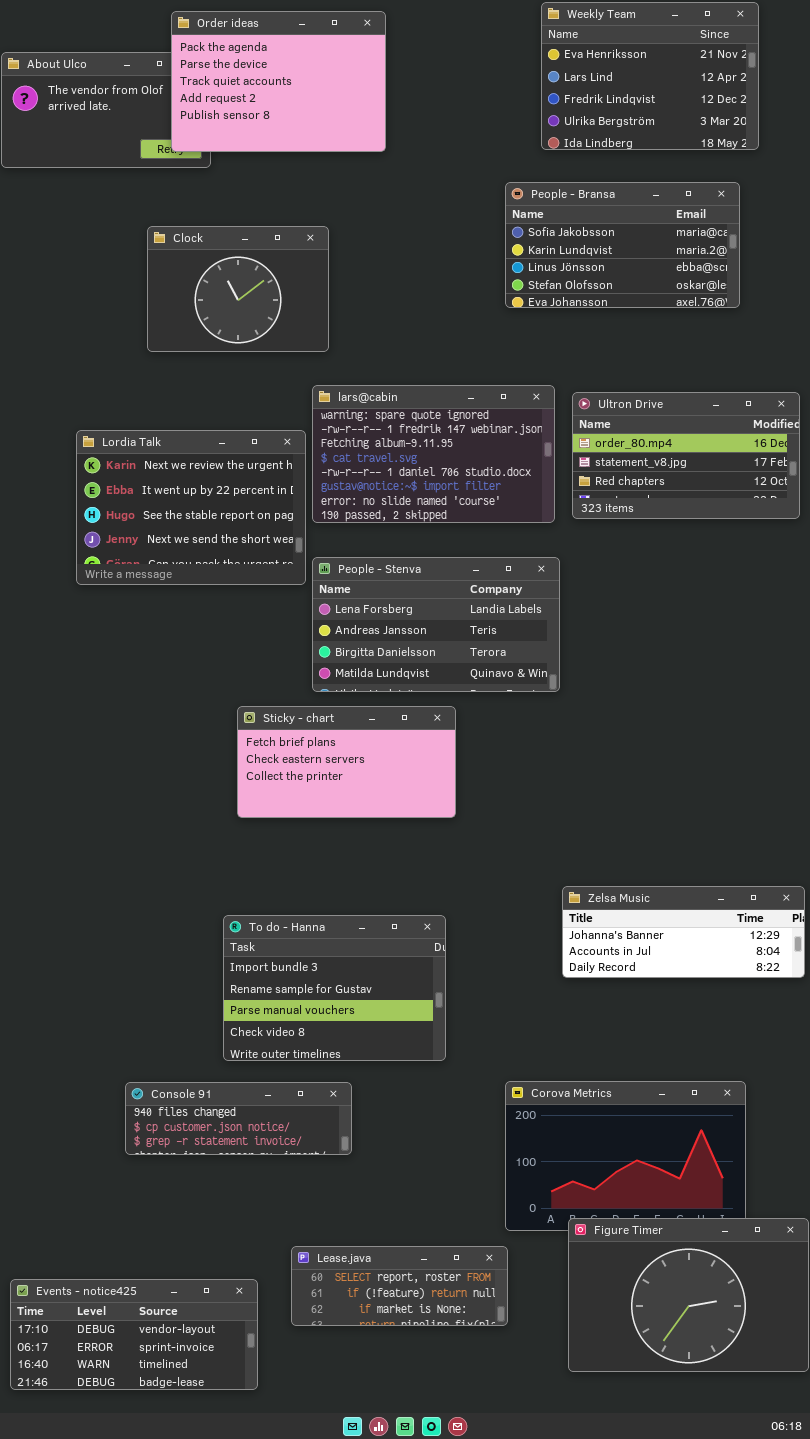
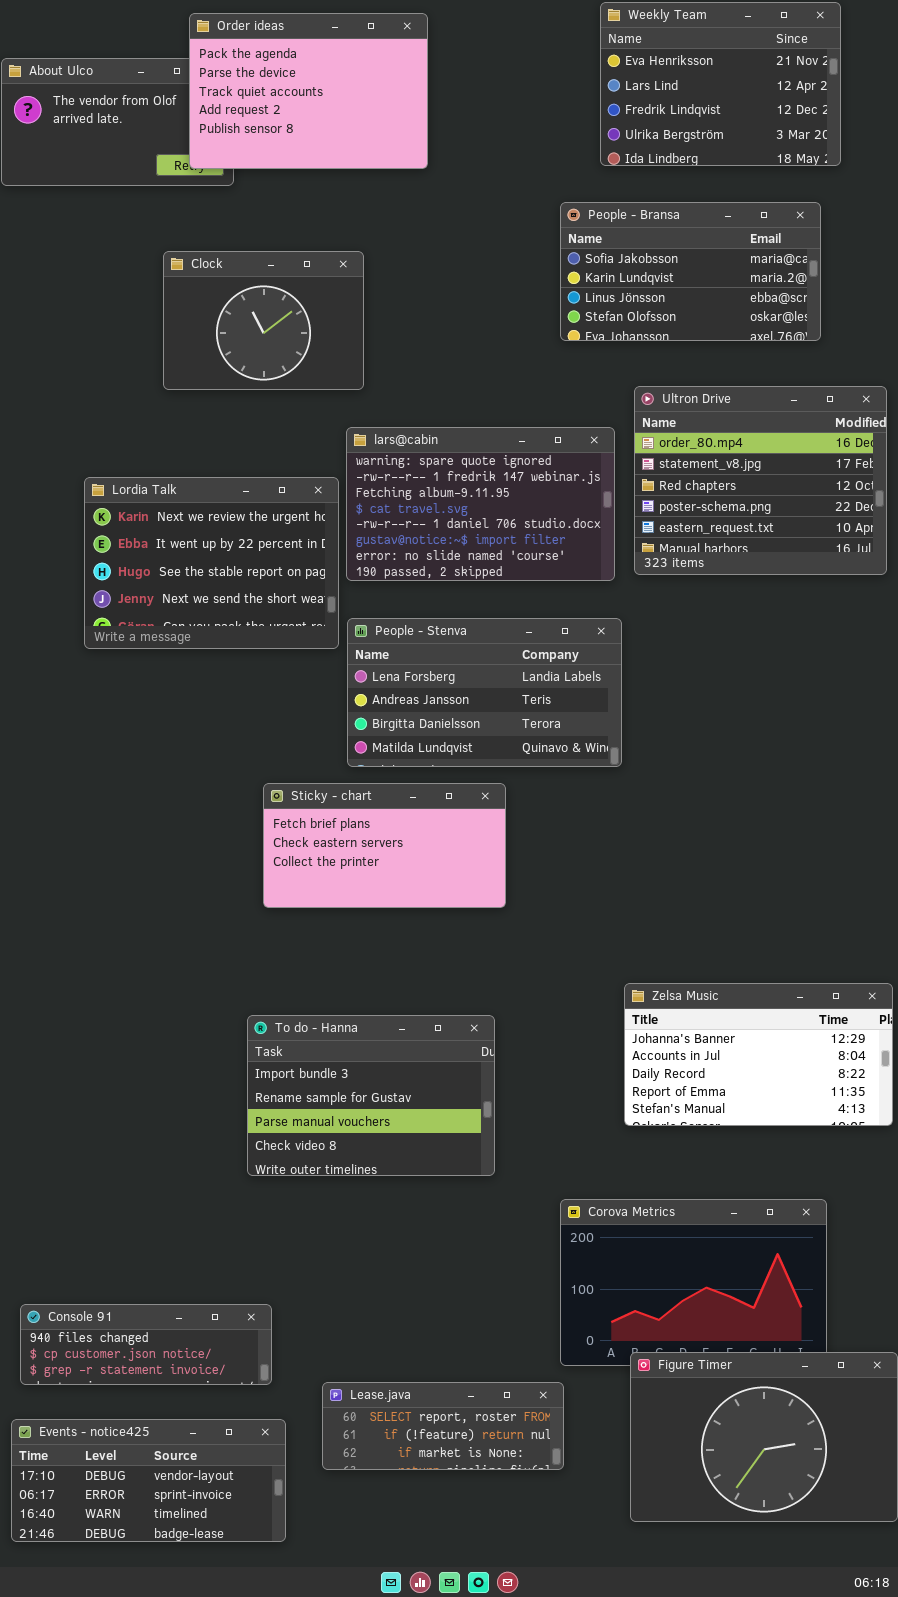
Ultron Drive: [572,392,800,519] -> [634,386,887,575], resized
Zelsa Music: [562,886,805,978] -> [624,983,893,1126], resized
Console 91: [125,1082,352,1155] -> [20,1304,272,1385], moved

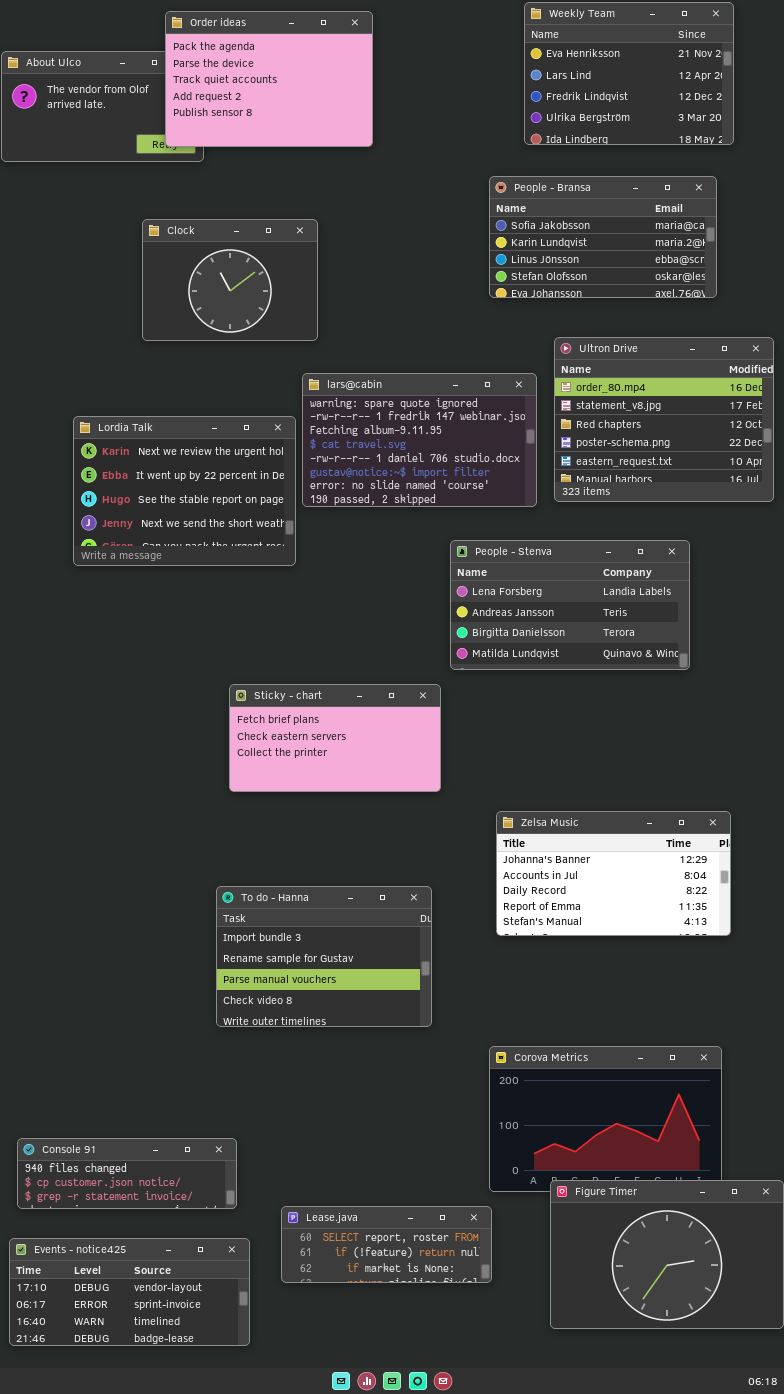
People - Stenva: [347,618,622,767] -> [450,540,690,670], moved
Zelsa Music: [624,983,893,1126] -> [496,811,731,936], moved

